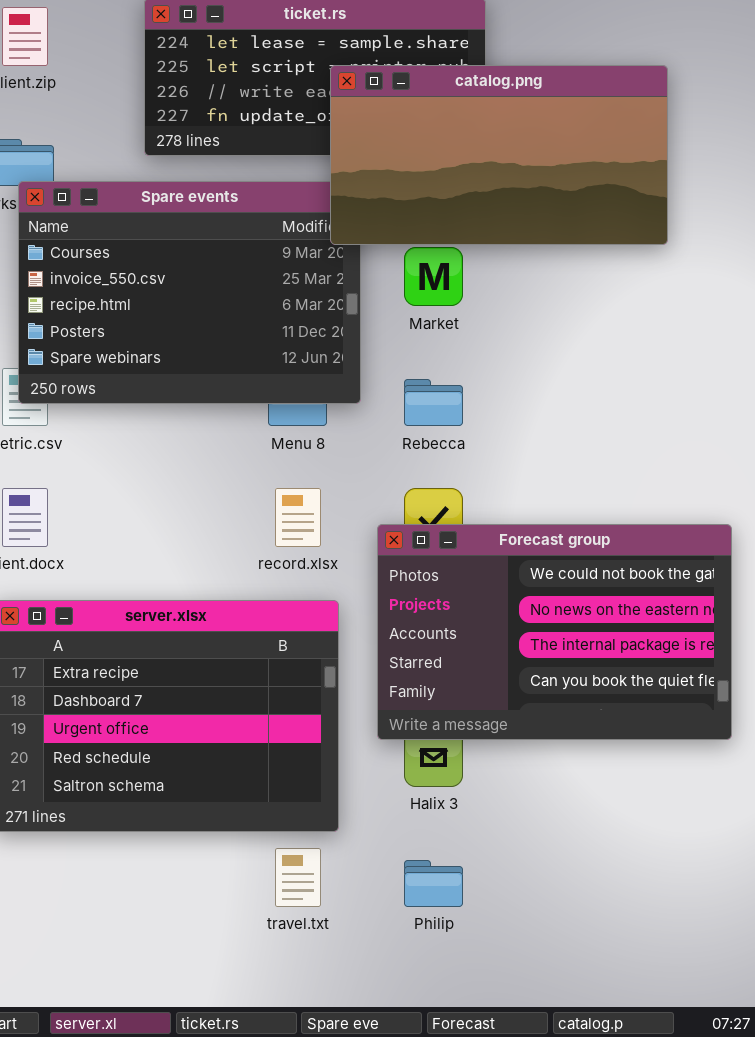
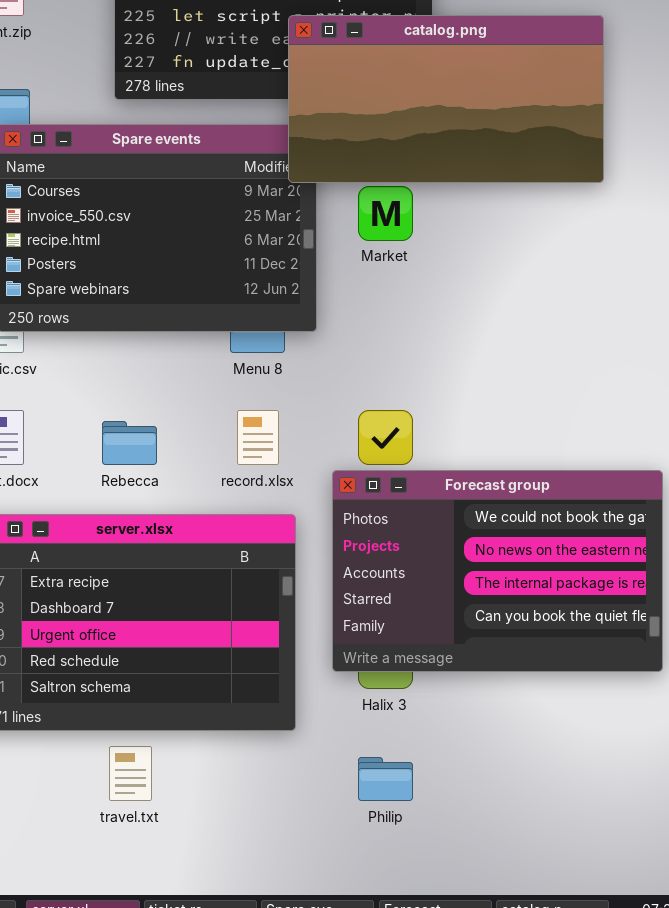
Rebecca: [404,379,463,426] -> [102,421,157,465], moved
Forecast group: [377,524,732,740] -> [332,470,663,672], moved
travel.txt: [275,848,321,907] -> [109,746,152,801], moved

